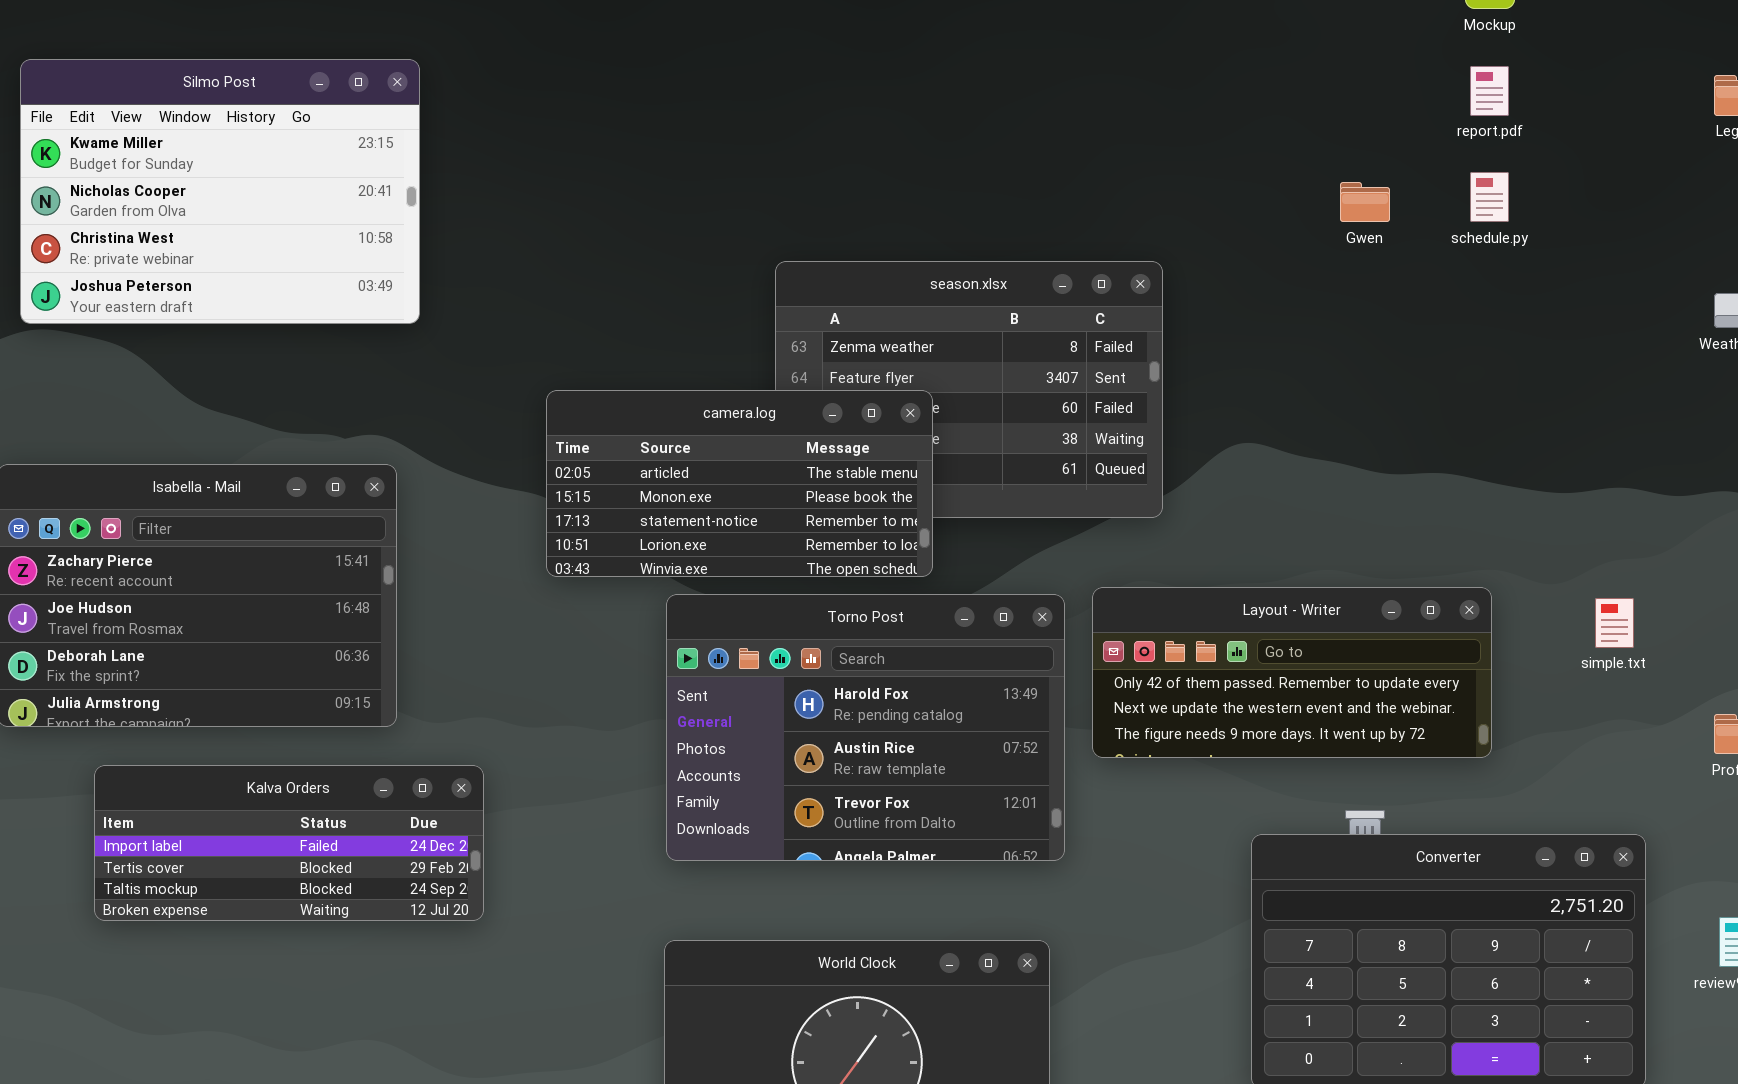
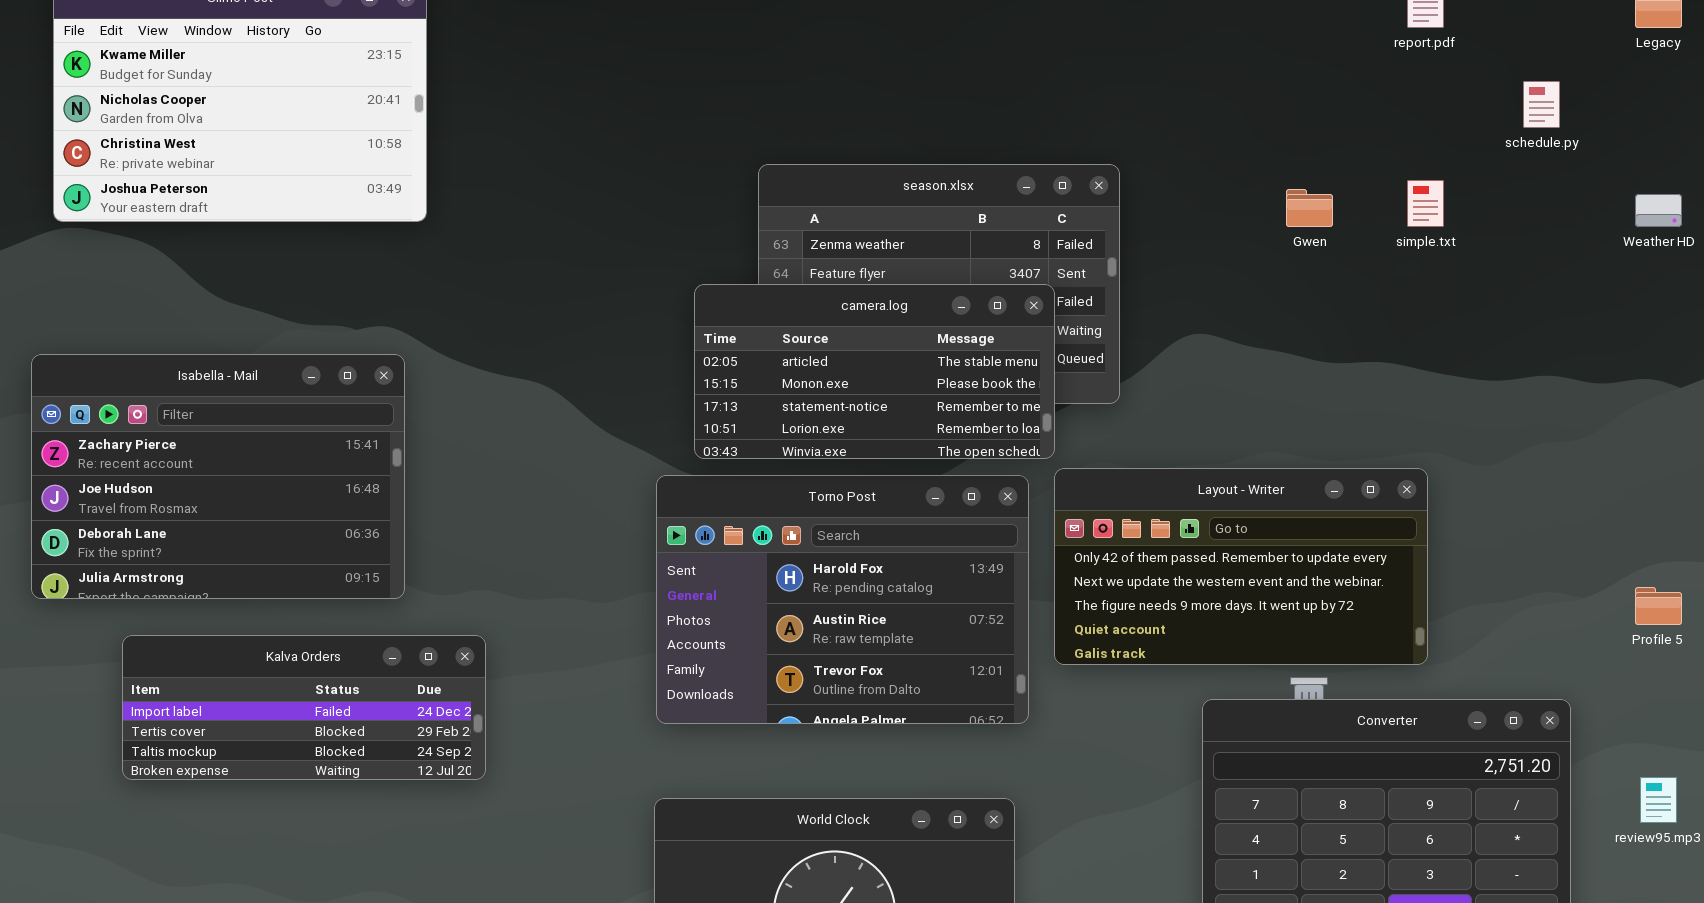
schedule.py: [1470,172,1509,222] -> [1523,81,1560,128], moved
Gwen: [1340,182,1390,222] -> [1286,189,1333,227], moved
camera.log: [546,390,933,577] -> [694,284,1055,459], moved
Layout - Writer: [1092,587,1492,758] -> [1054,468,1428,665], resized
simple.txt: [1595,598,1634,648] -> [1407,180,1444,227], moved

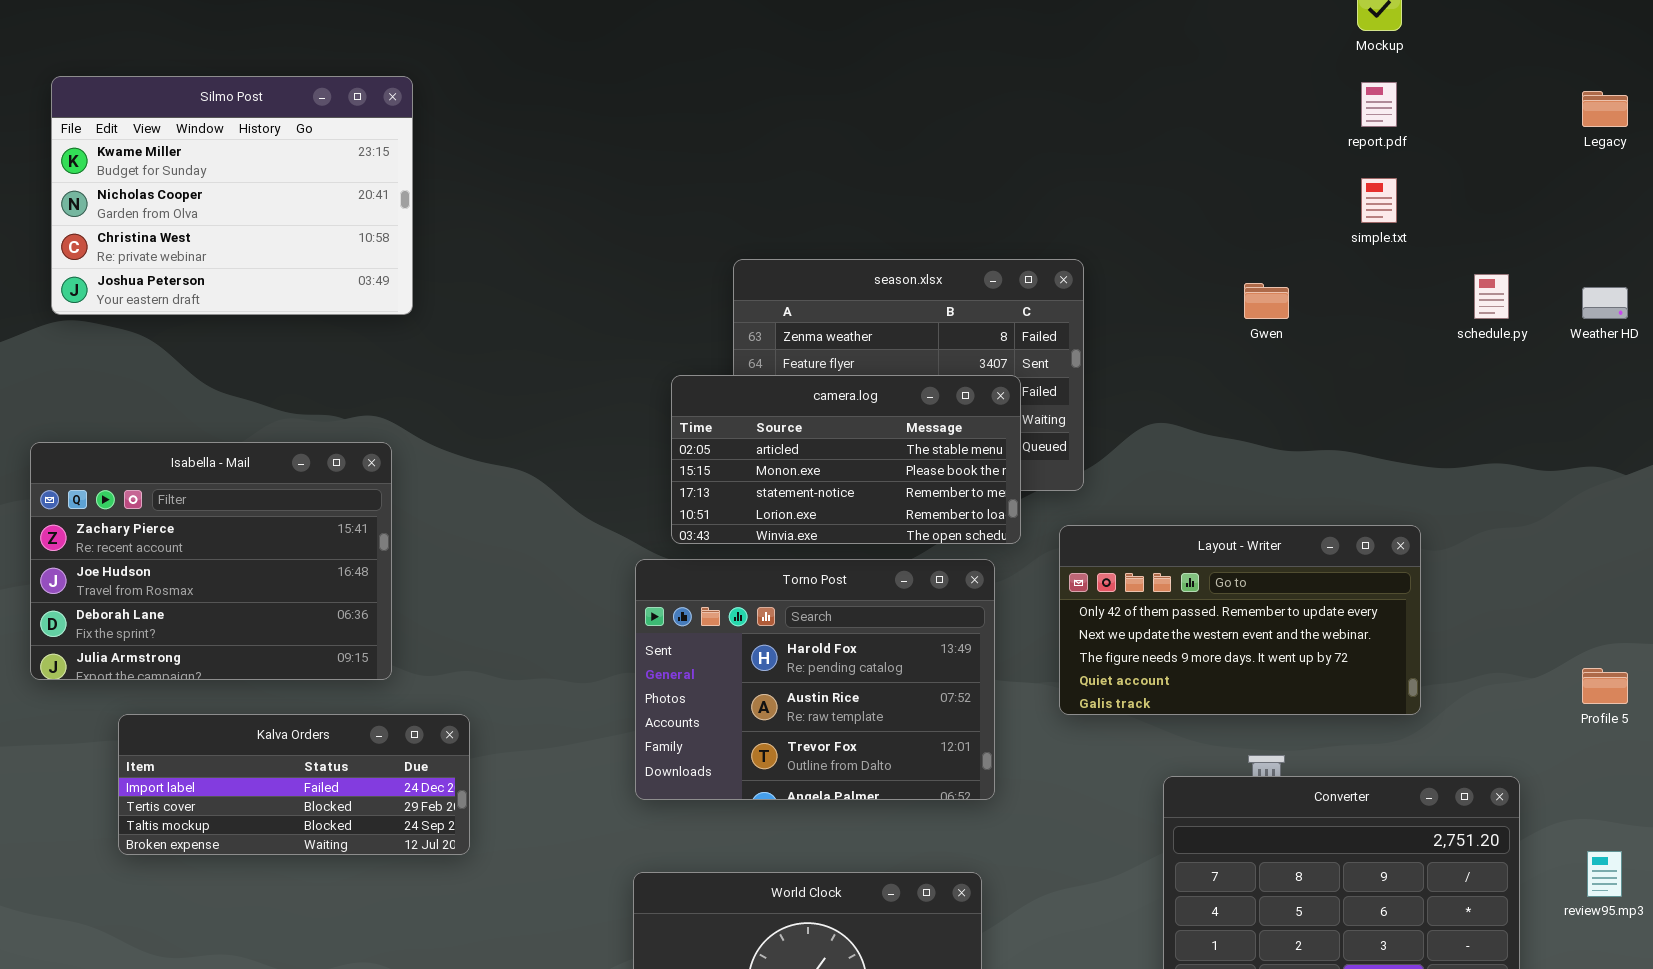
schedule.py: [1523,81,1560,128] -> [1474,274,1509,319], moved
simple.txt: [1407,180,1444,227] -> [1361,178,1397,223], moved
Layout - Writer: [1054,468,1428,665] -> [1059,525,1421,715], moved

